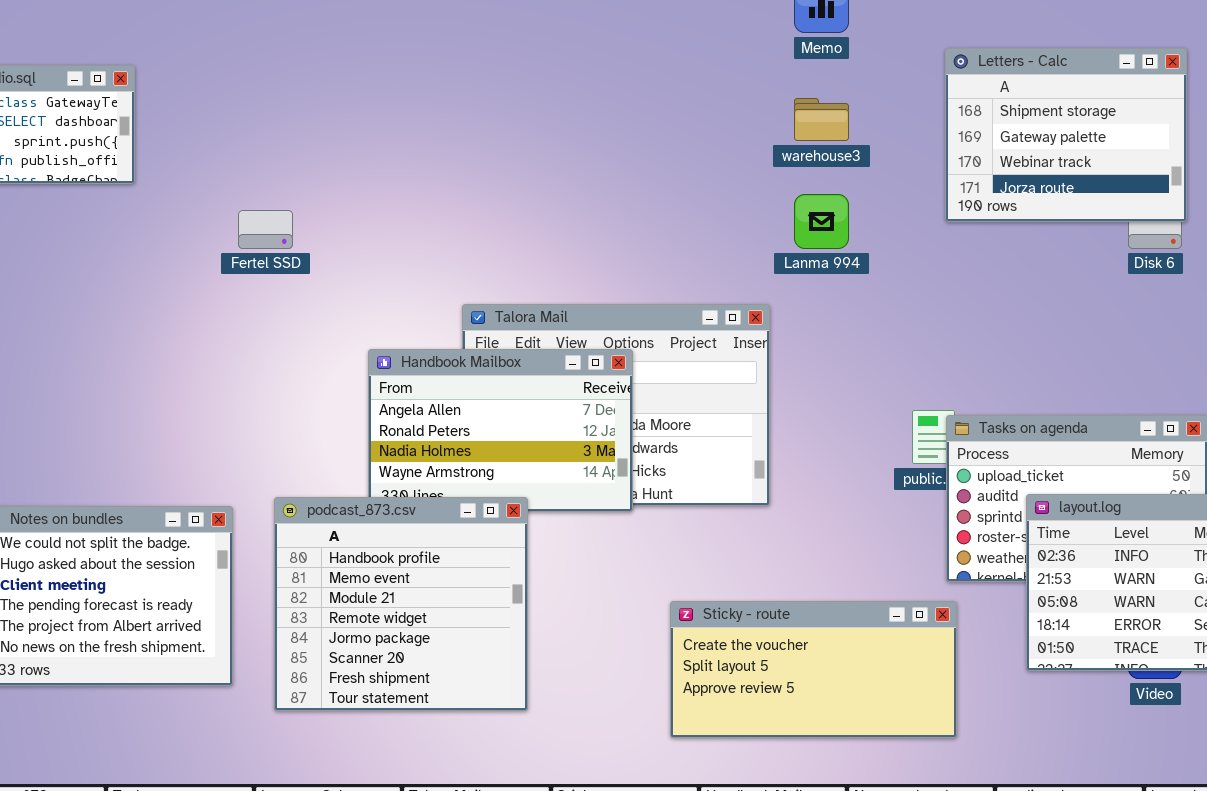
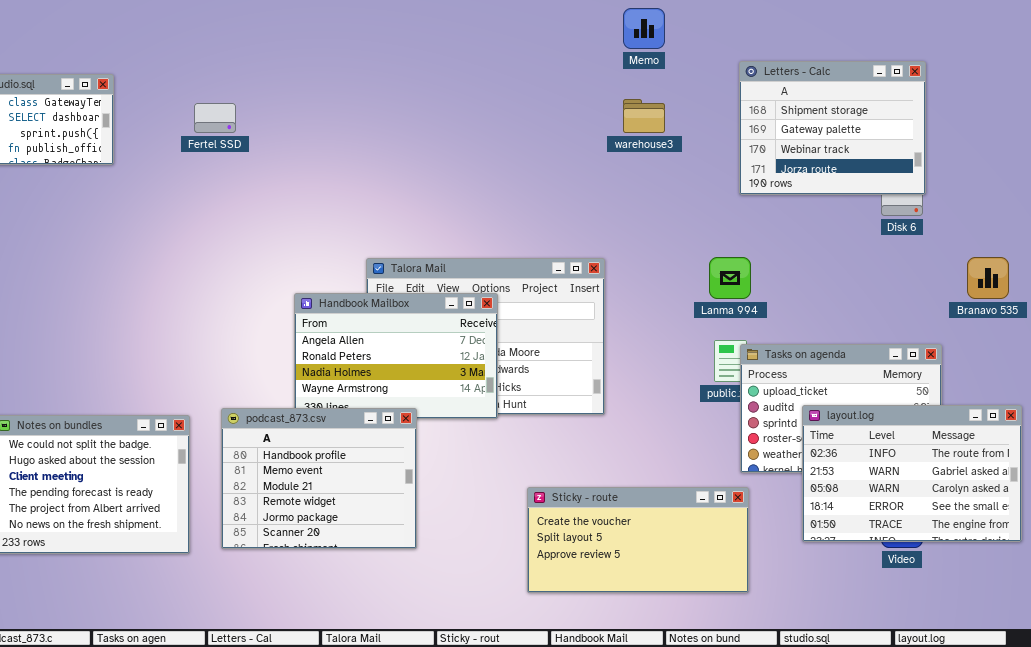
Lanma 994: [794,194,849,249] -> [709,257,751,299], moved
Fertel SSD: [238,210,293,249] -> [194,103,236,133], moved
podcast_873.csv: [274,497,528,711] -> [221,408,417,549], resized

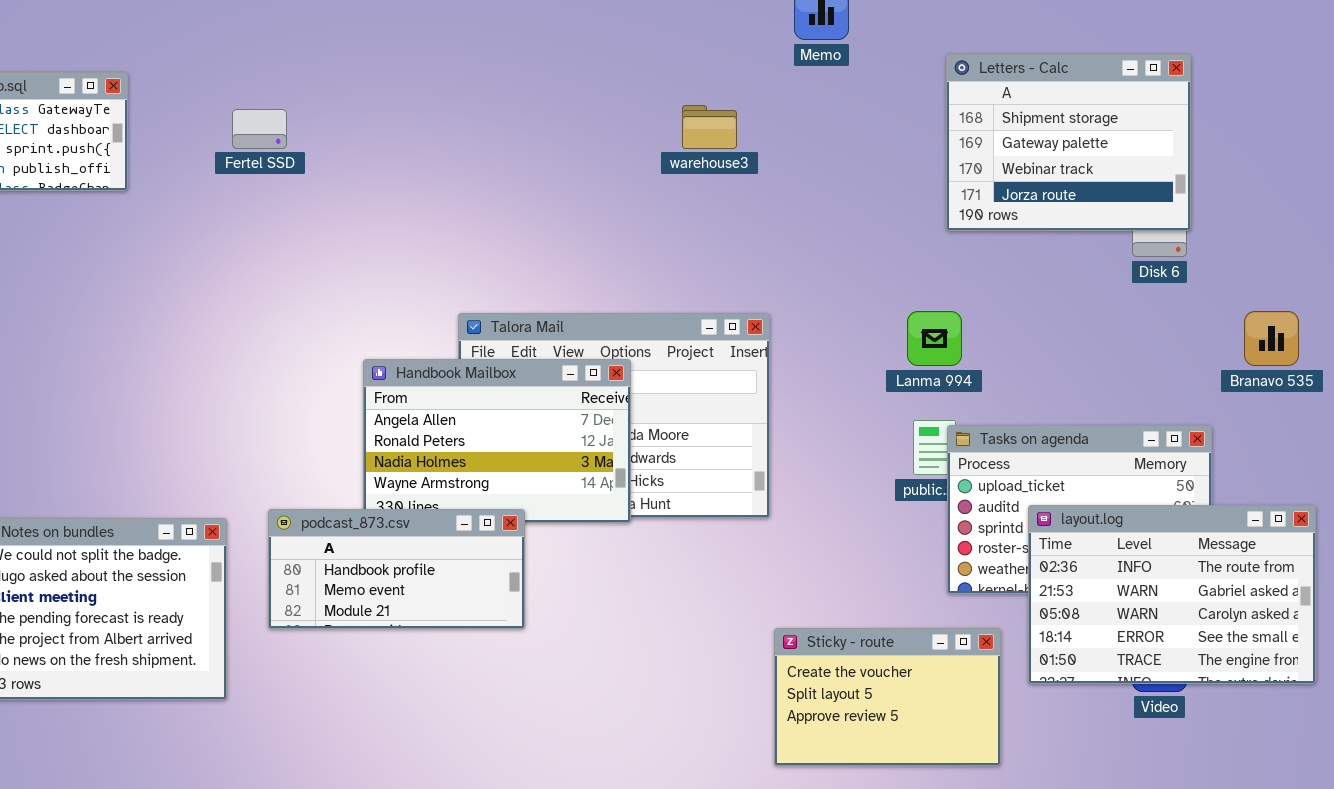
warehouse3: [623,99,665,133] -> [682,105,737,149], moved
podcast_873.csv: [221,408,417,549] -> [268,509,525,629], resized
Sticky - route: [527,487,749,593] -> [774,628,1001,766], moved, resized

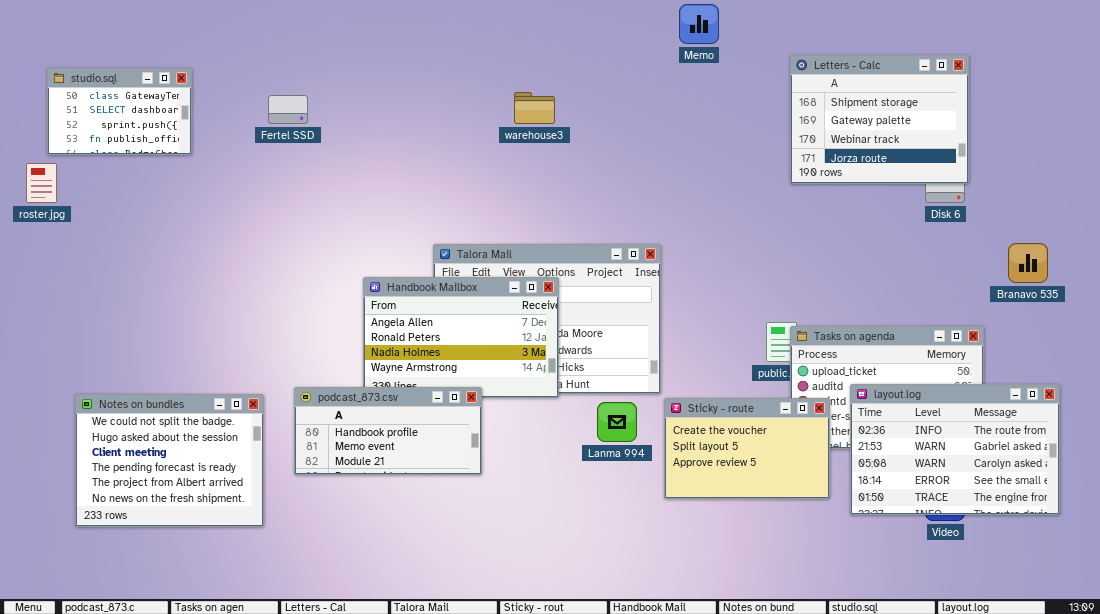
warehouse3: [682,105,737,149] -> [514,92,555,124], moved
Lanma 994: [907,311,962,366] -> [597,402,637,442], moved
Sticky - route: [774,628,1001,766] -> [664,398,830,499], moved

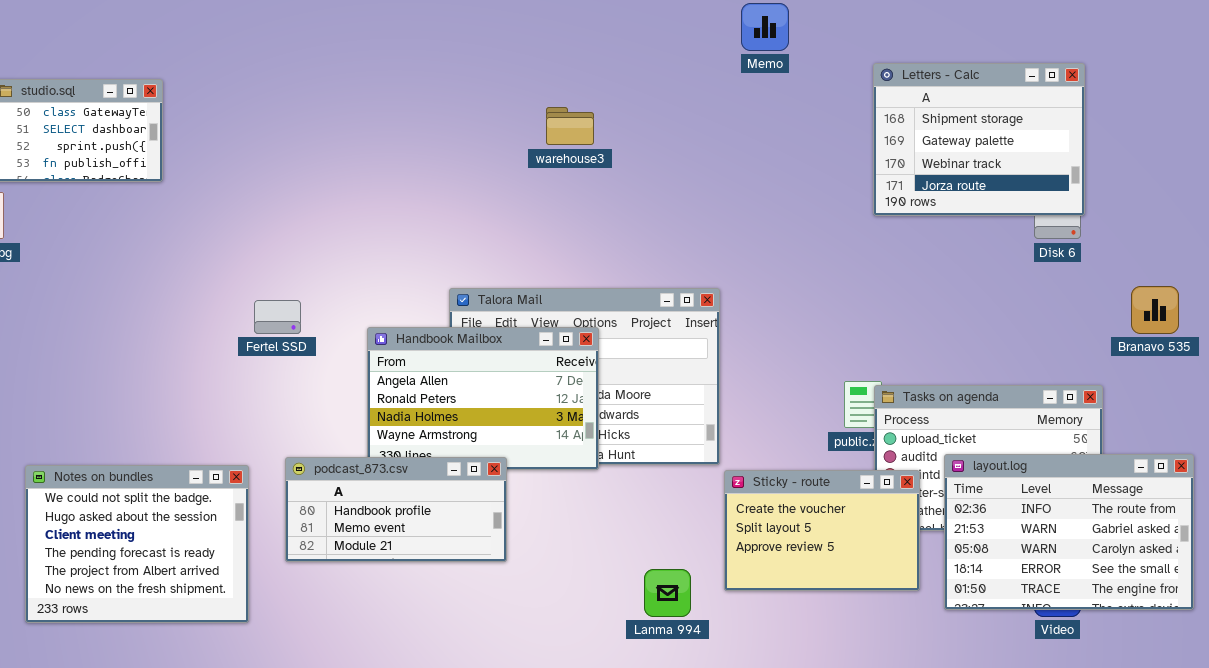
Fertel SSD: [268,95,308,124] -> [254,300,301,334], moved
Lanma 994: [597,402,637,442] -> [644,569,691,617], moved

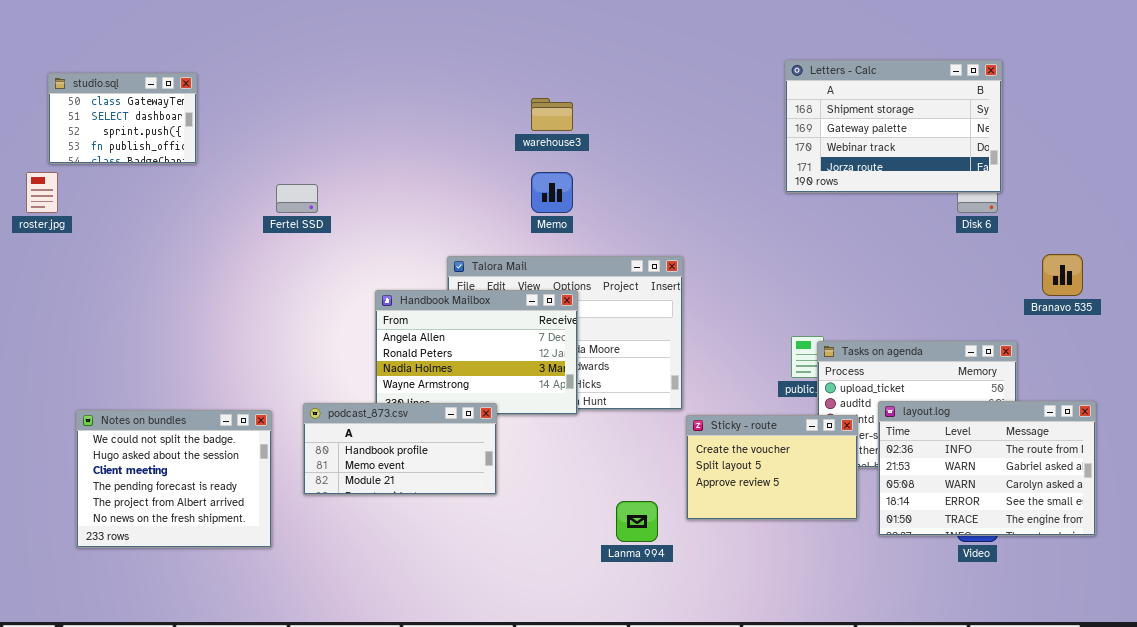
Memo: [741,3,789,51] -> [531,172,573,213], moved
Letters - Calc: [873,63,1085,216] -> [785,60,1002,193], resized
Fertel SSD: [254,300,301,334] -> [276,184,318,213], moved

